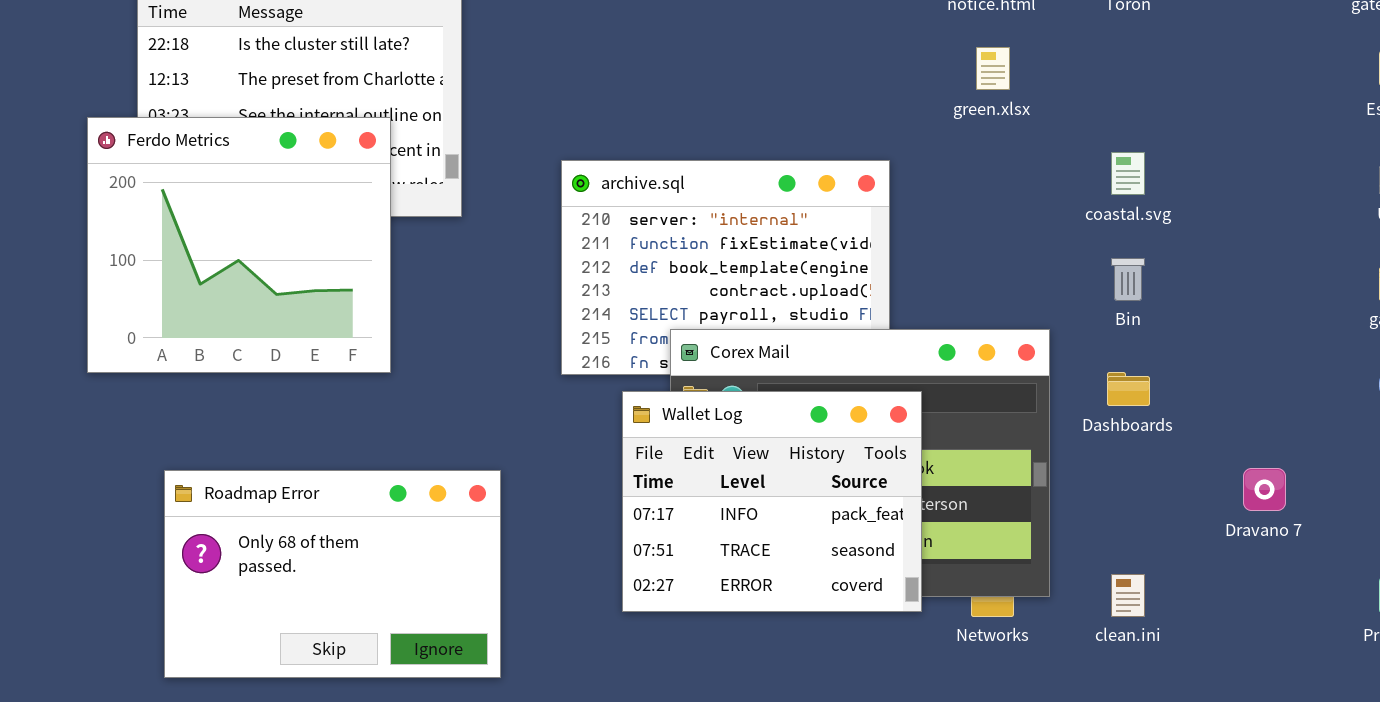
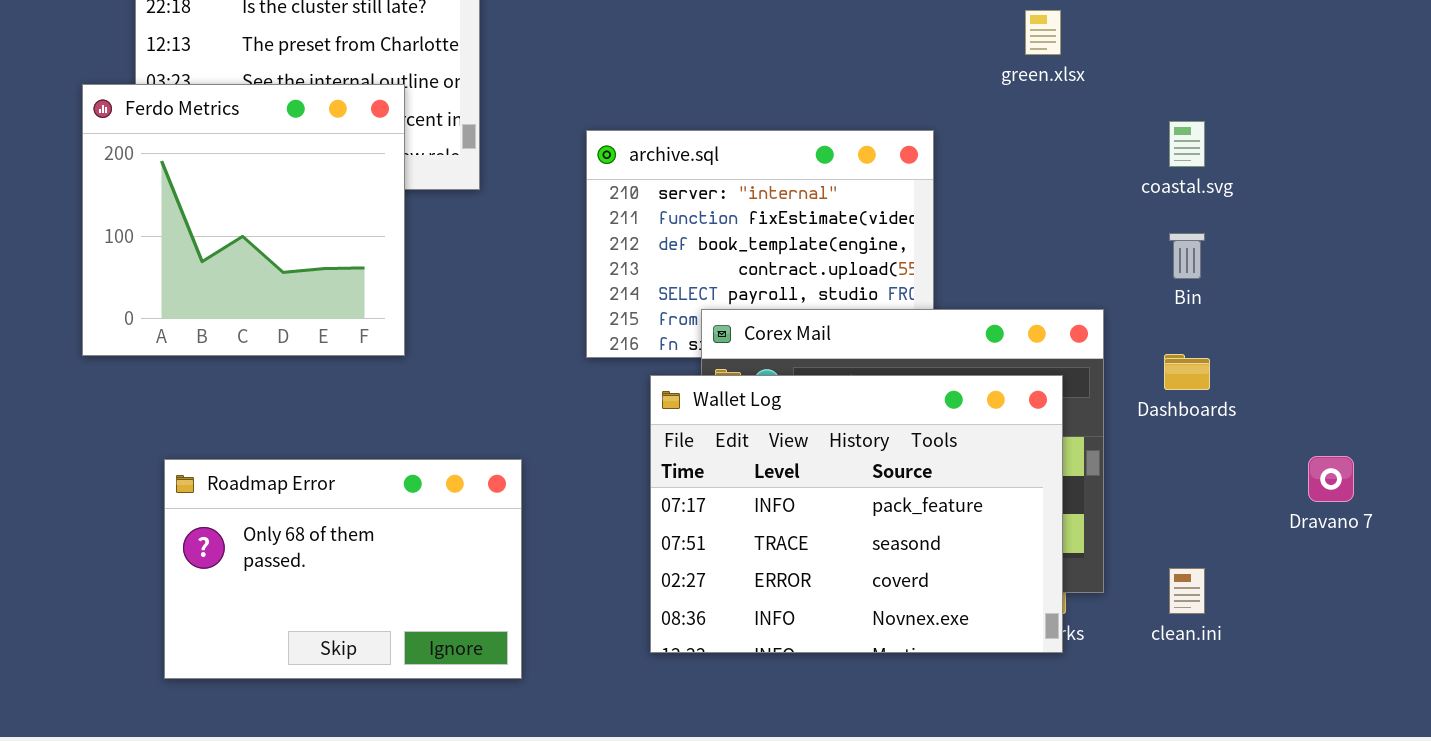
Wallet Log: [622,391,922,612] -> [650,375,1063,653], resized

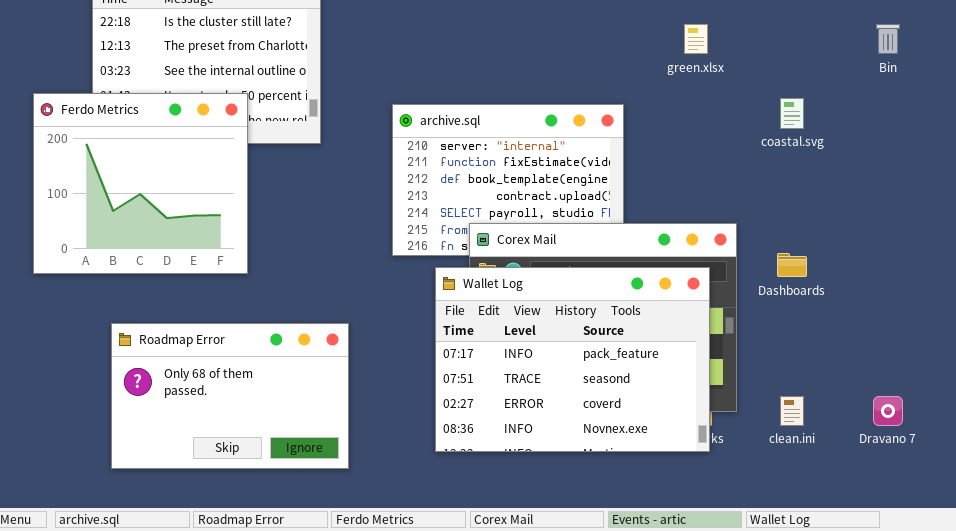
Ferdo Metrics: [82,84,405,356] -> [33,93,248,274], moved
Bin: [1169,233,1205,279] -> [876,24,900,54], moved
Dravano 7: [1308,456,1354,502] -> [873,396,903,426], moved

